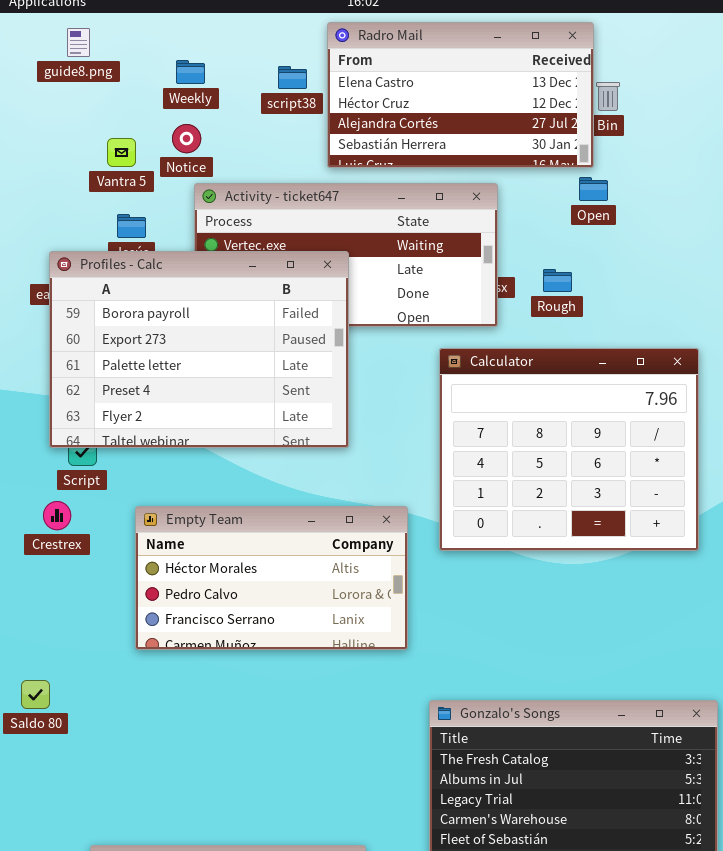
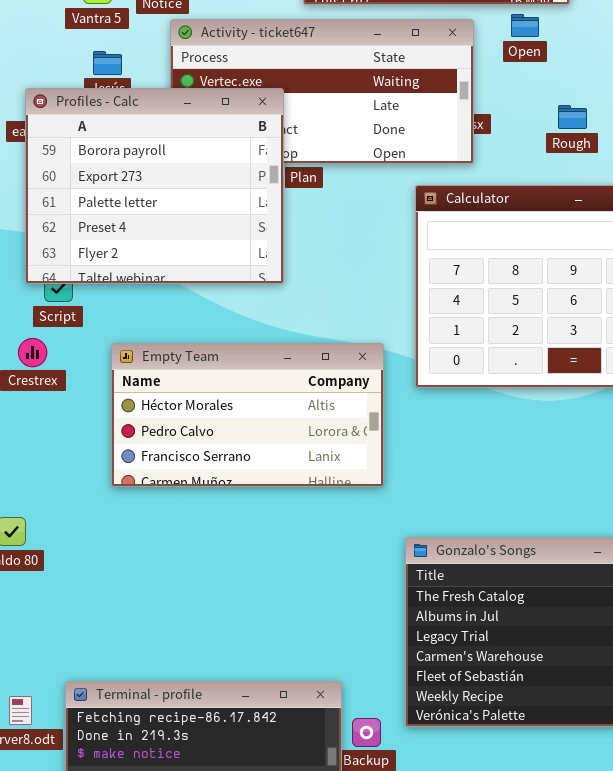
Open: [579,177,608,201] -> [511,14,539,37], moved
Profiles - Calc: [49,251,349,448] -> [25,88,284,284], resized
Rough: [543,269,572,292] -> [558,105,587,129], moved

